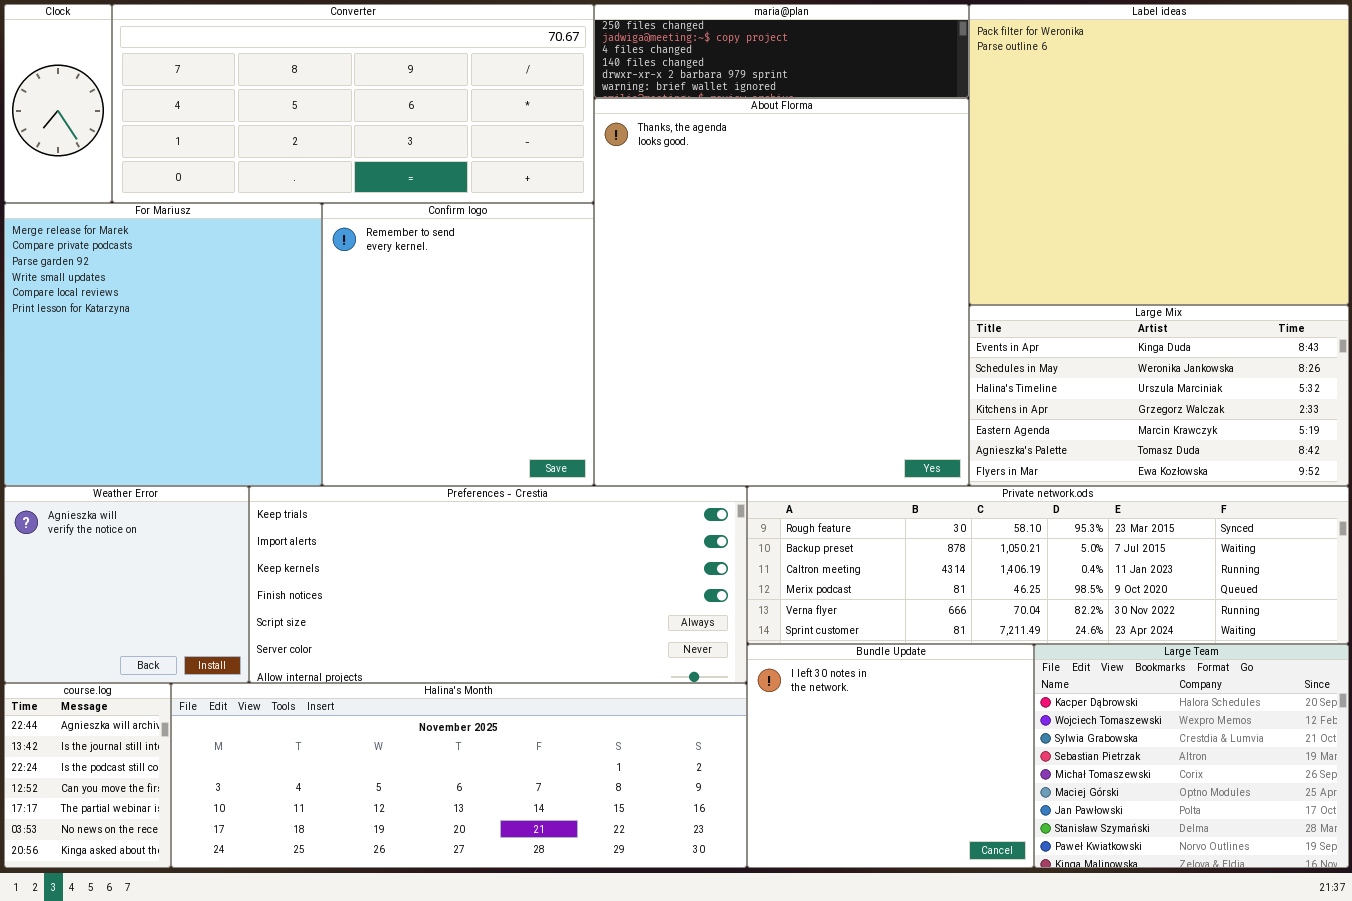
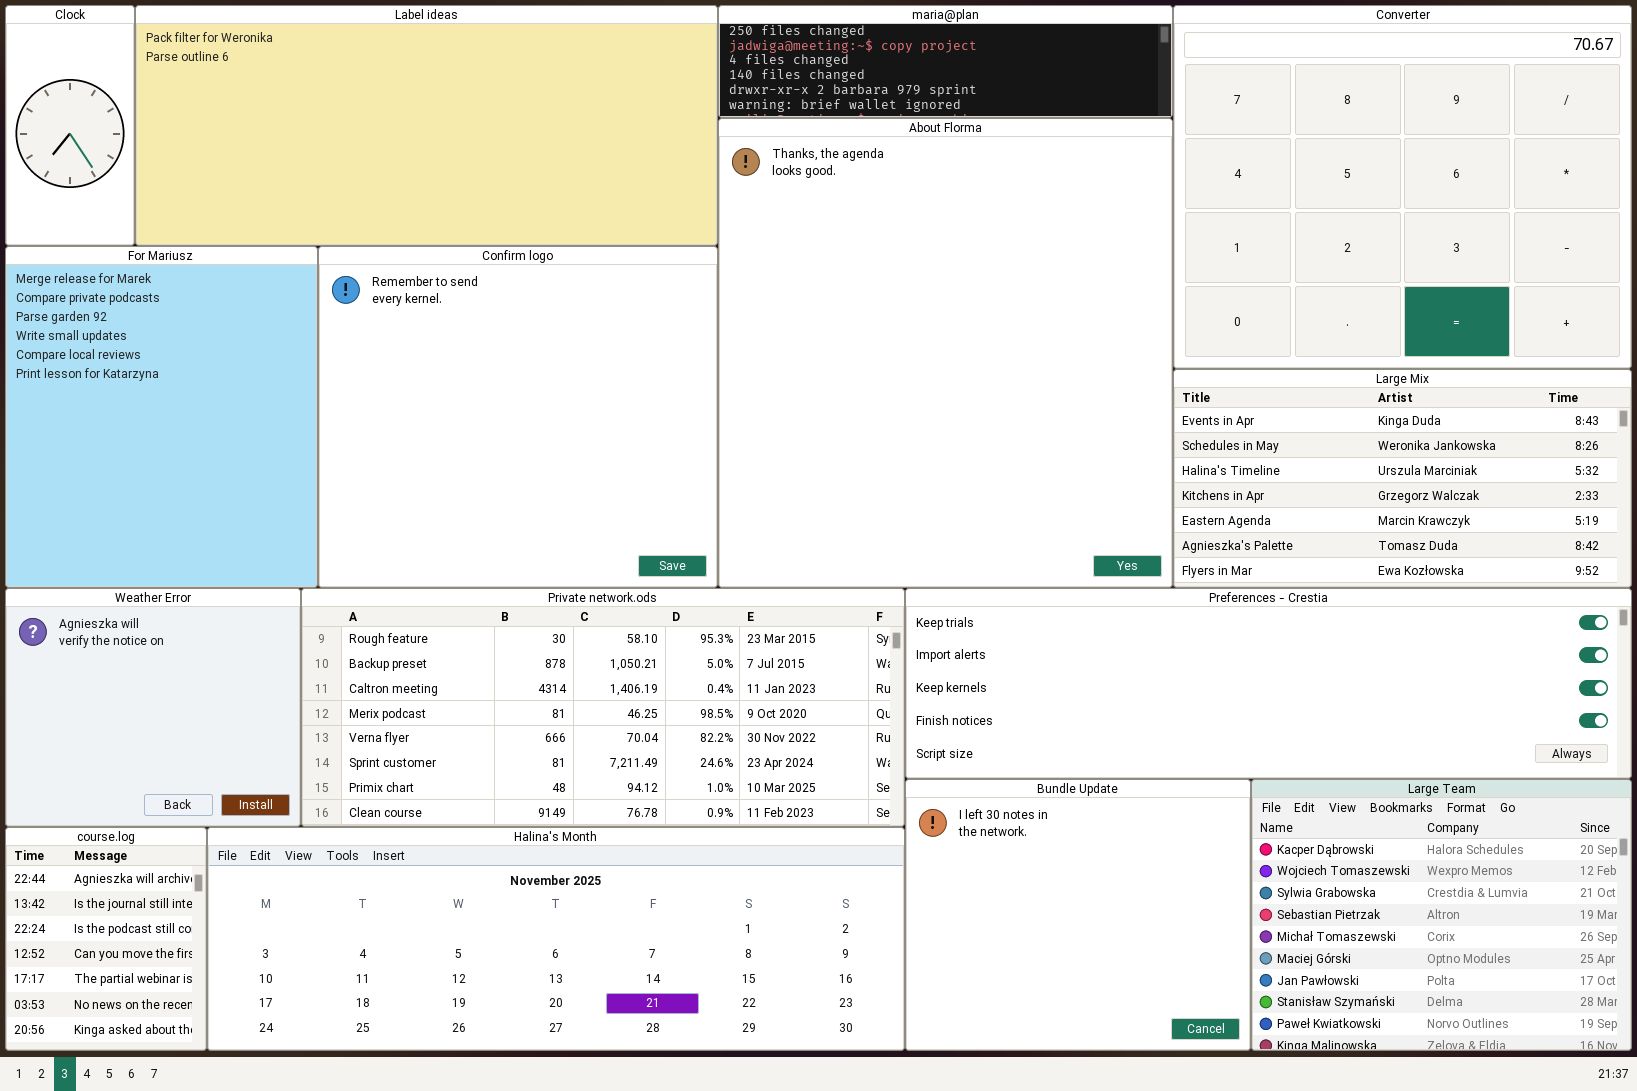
Converter: [112,4,594,203] -> [1173,5,1632,369], moved, resized
Label ideas: [969,4,1349,305] -> [135,5,718,246], moved, resized
For Mariusz: [4,203,322,486] -> [5,246,318,588], resized
Confirm logo: [322,203,594,486] -> [318,246,718,588], resized
Preferences - Crestia: [249,486,747,683] -> [905,588,1632,779], moved, resized
Private network.ods: [747,486,1349,644] -> [301,588,905,827], moved, resized

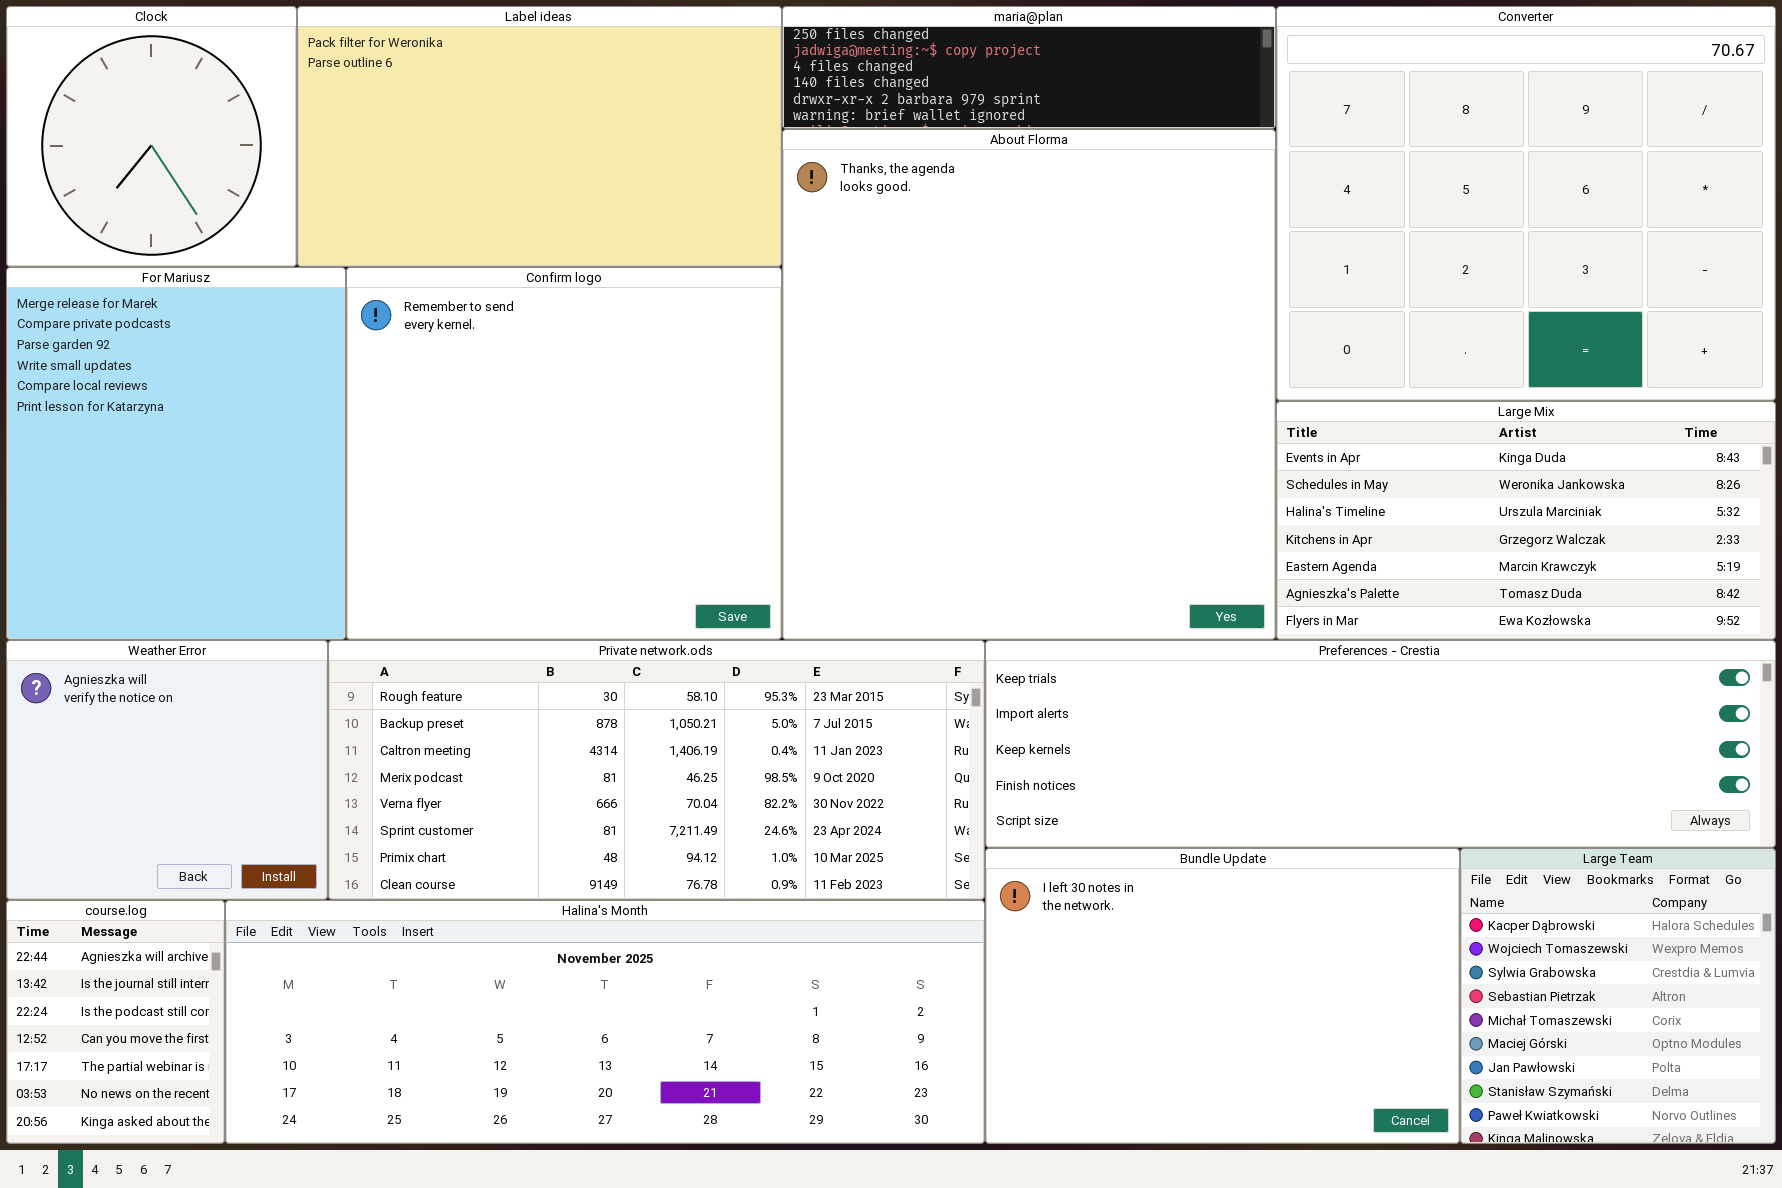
Clock: [5,5,135,246] -> [6,6,297,267], resized
Label ideas: [135,5,718,246] -> [297,6,782,267], resized
Bundle Update: [905,779,1251,1051] -> [985,848,1460,1144], resized
Large Team: [1251,779,1632,1051] -> [1460,848,1776,1144], resized

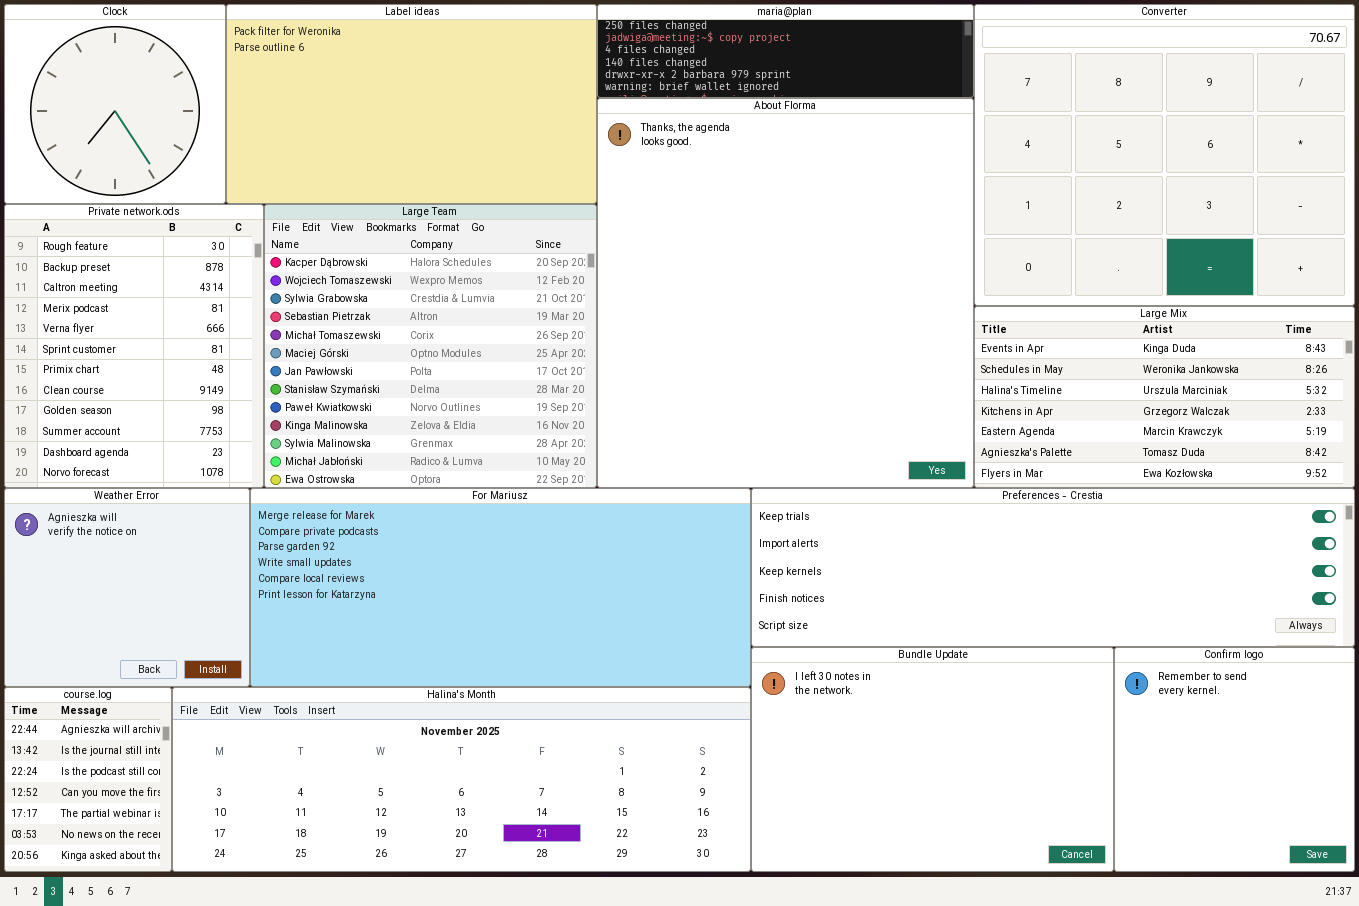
For Mariusz: [6,267,346,640] -> [250,488,751,687], moved, resized
Confirm logo: [346,267,782,640] -> [1114,647,1355,872], moved, resized
Private network.ods: [328,640,985,900] -> [4,204,264,488], moved, resized
Large Team: [1460,848,1776,1144] -> [264,204,597,488], moved, resized

